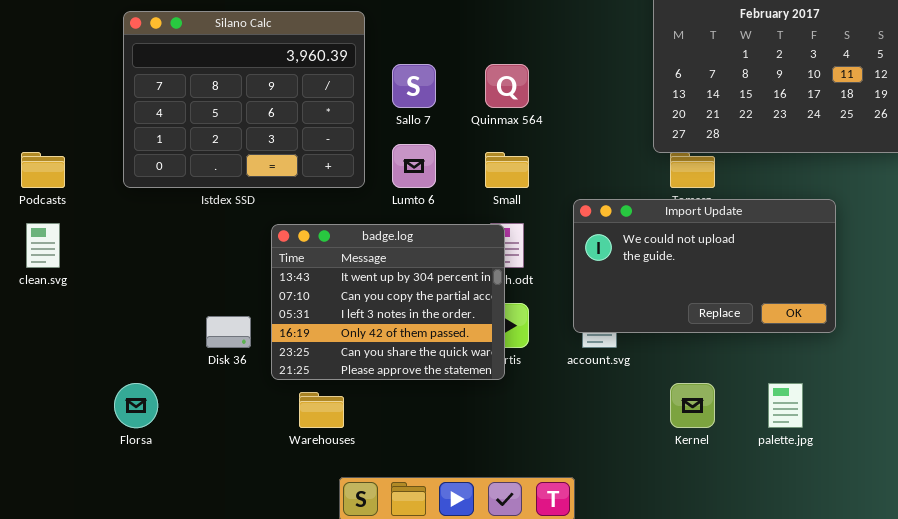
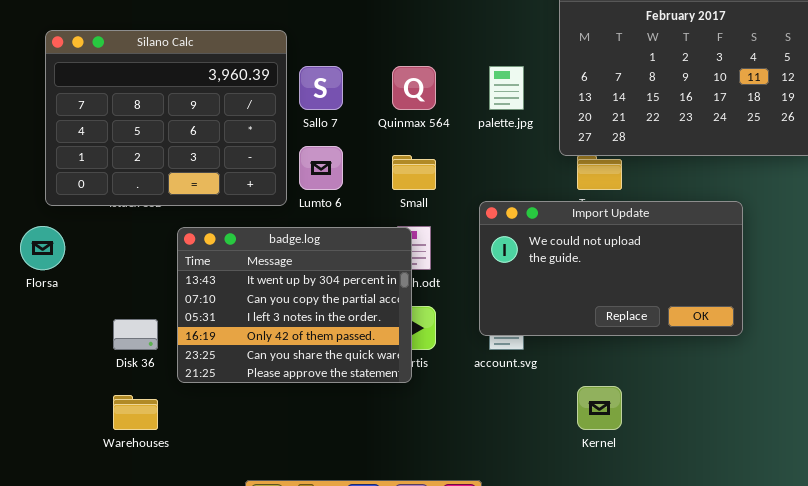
Silano Calc: [123,11,365,188] -> [45,30,287,206], moved
Florsa: [114,383,158,428] -> [20,226,65,270], moved
palette.jpg: [768,383,803,428] -> [489,66,524,110], moved
Warehouses: [299,392,344,428] -> [113,395,158,430], moved

